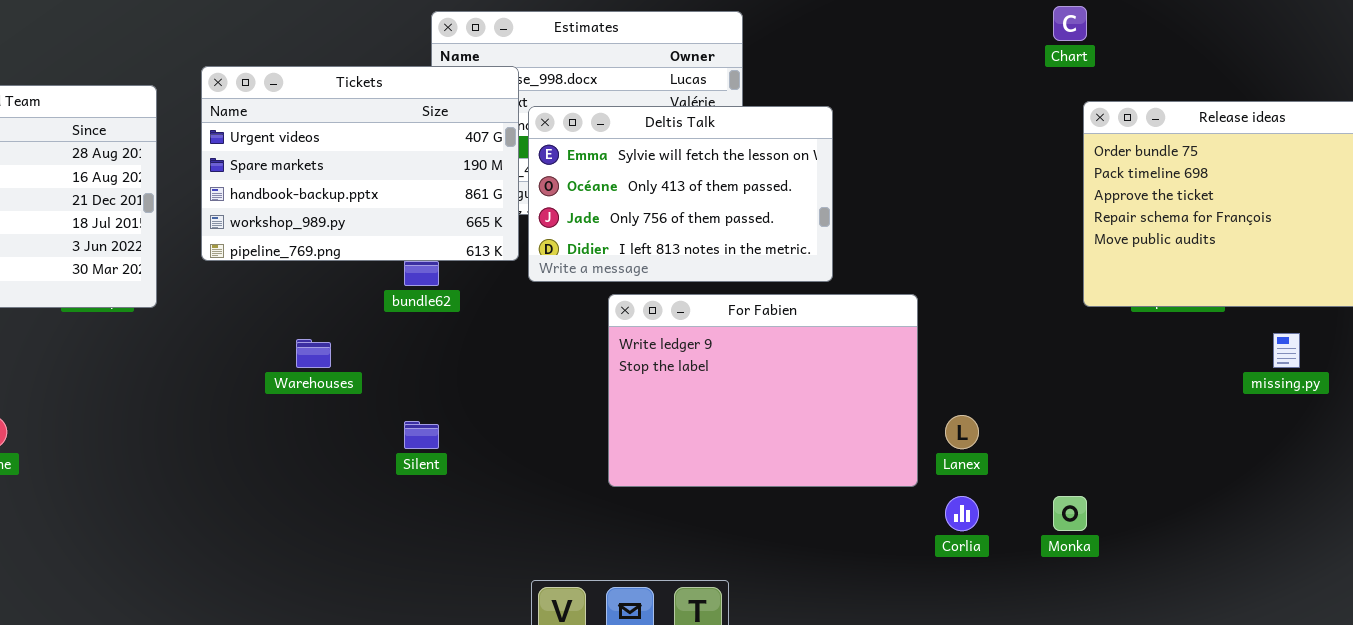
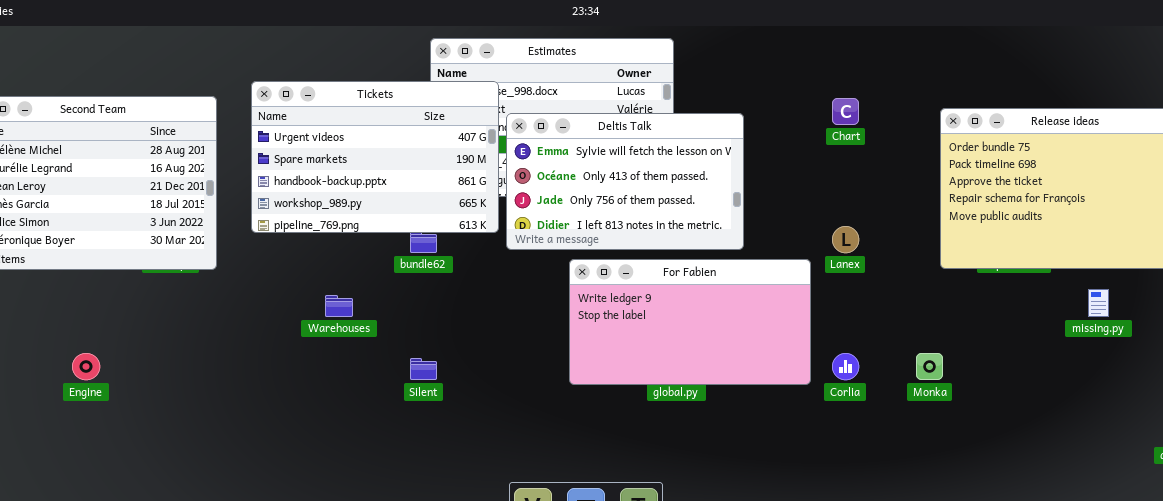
Chart: [1053,6,1087,41] -> [832,98,859,125], moved
For Fabien: [608,294,918,487] -> [569,259,811,385], resized
Lanex: [945,415,979,449] -> [832,226,859,253], moved
Corlia: [945,496,979,531] -> [832,353,859,380], moved
Monka: [1053,496,1087,531] -> [916,353,943,380], moved

